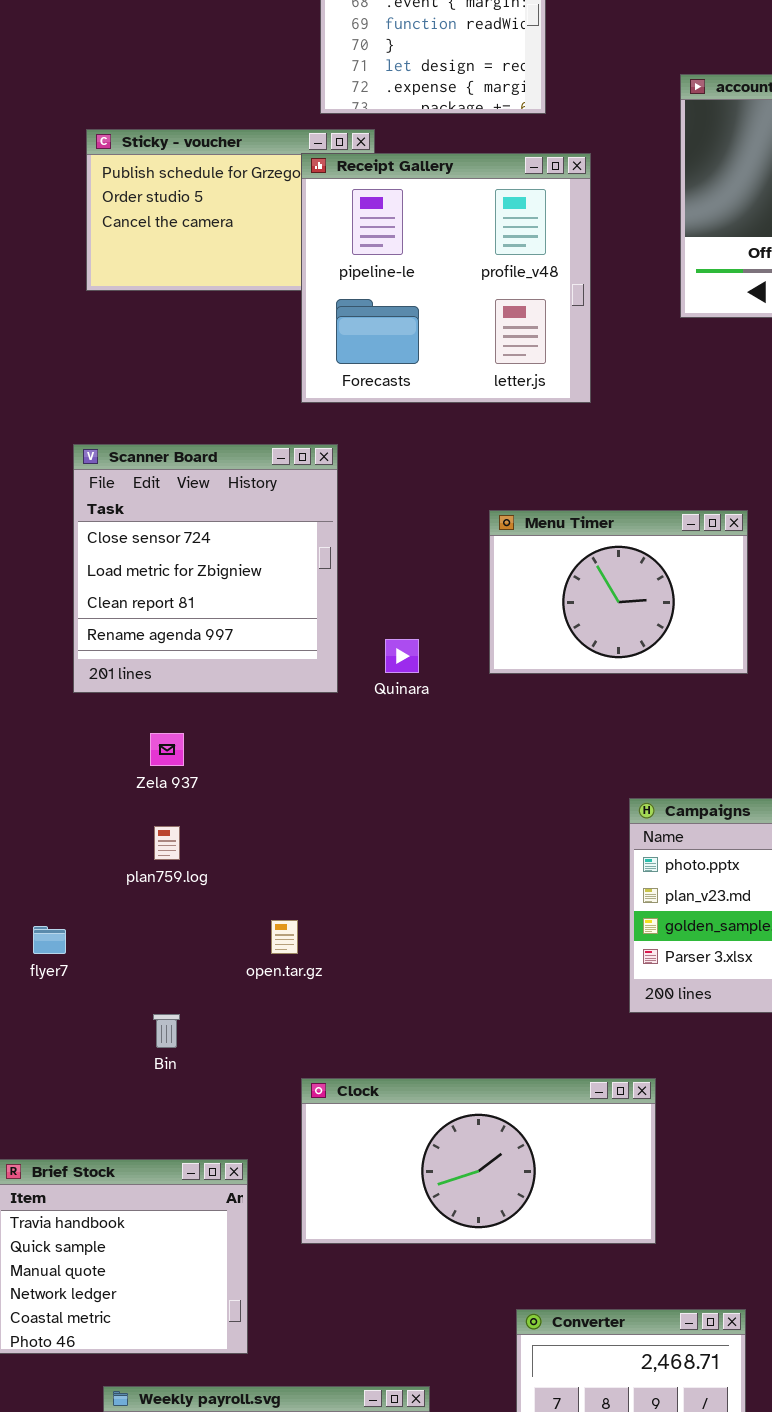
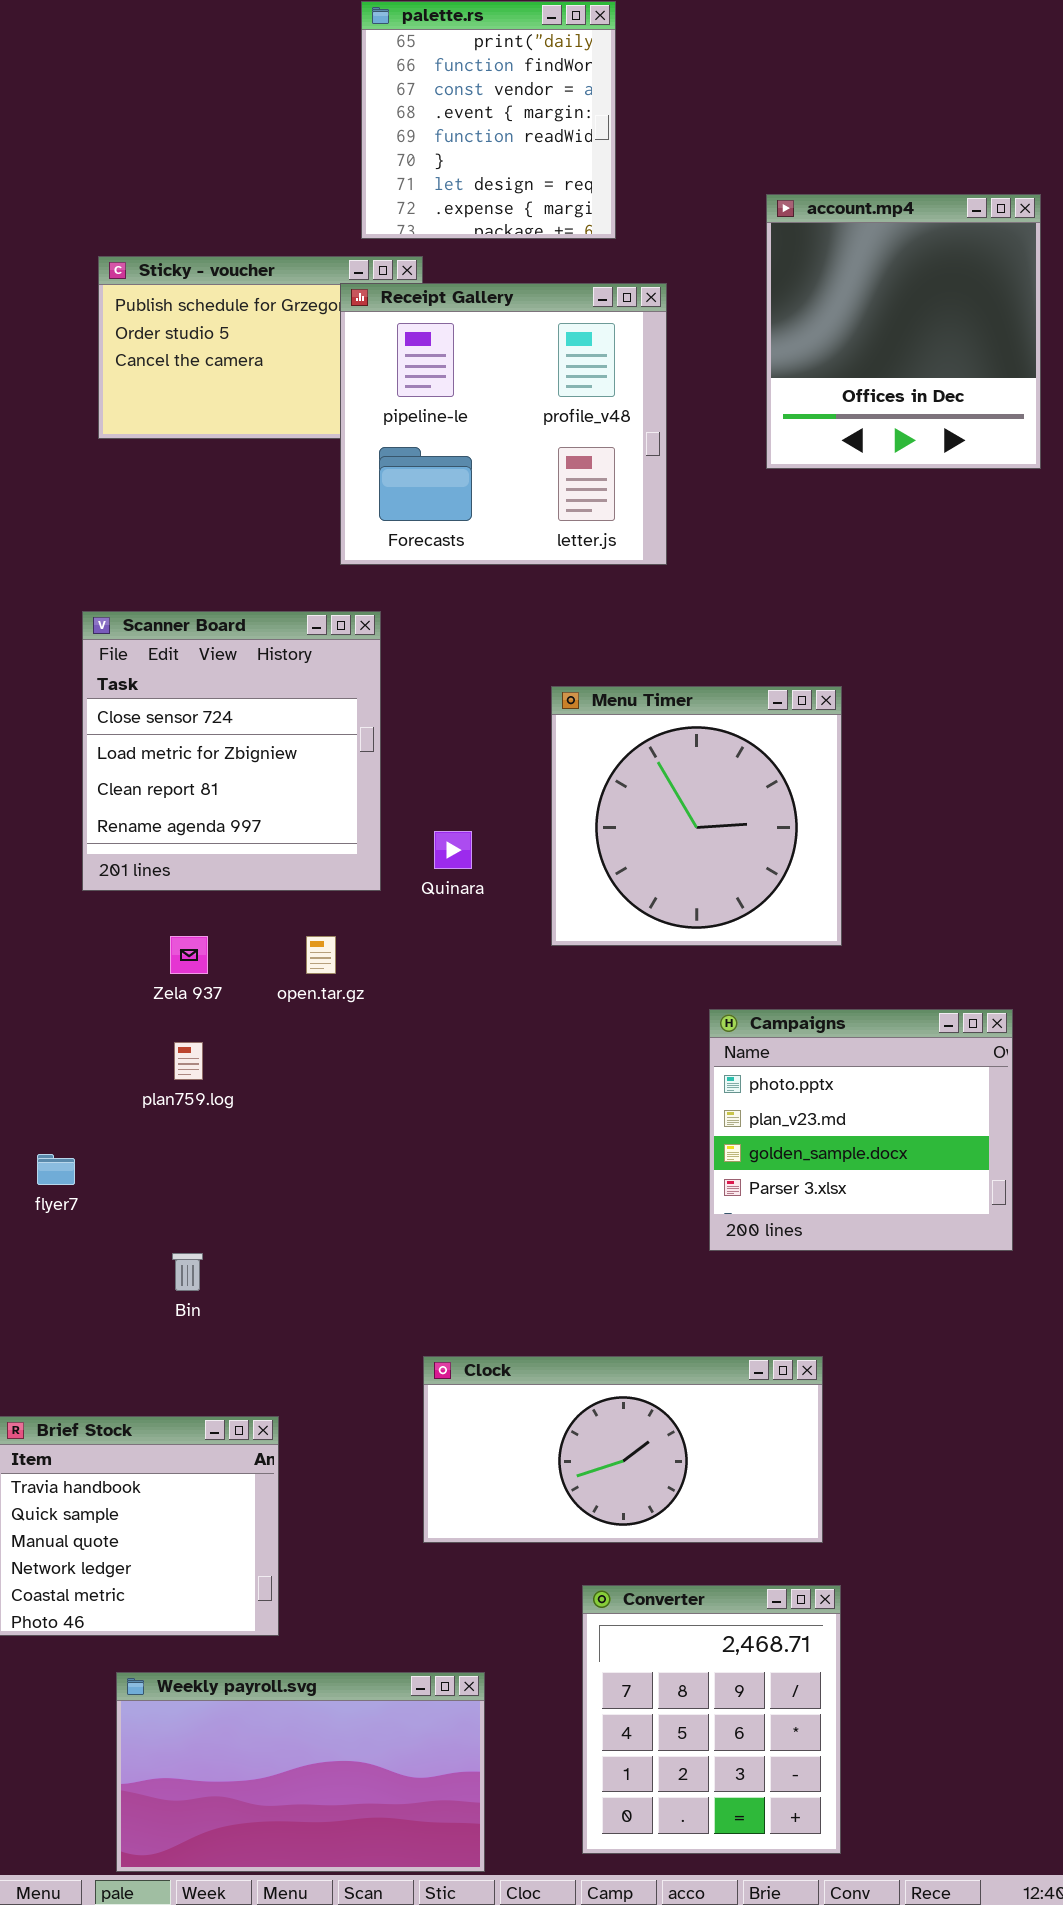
Menu Timer: [489,510,748,674] -> [551,686,842,946], resized
open.tar.gz: [271,920,298,954] -> [306,936,336,974], moved
Clock: [301,1078,656,1244] -> [423,1356,823,1543], moved

